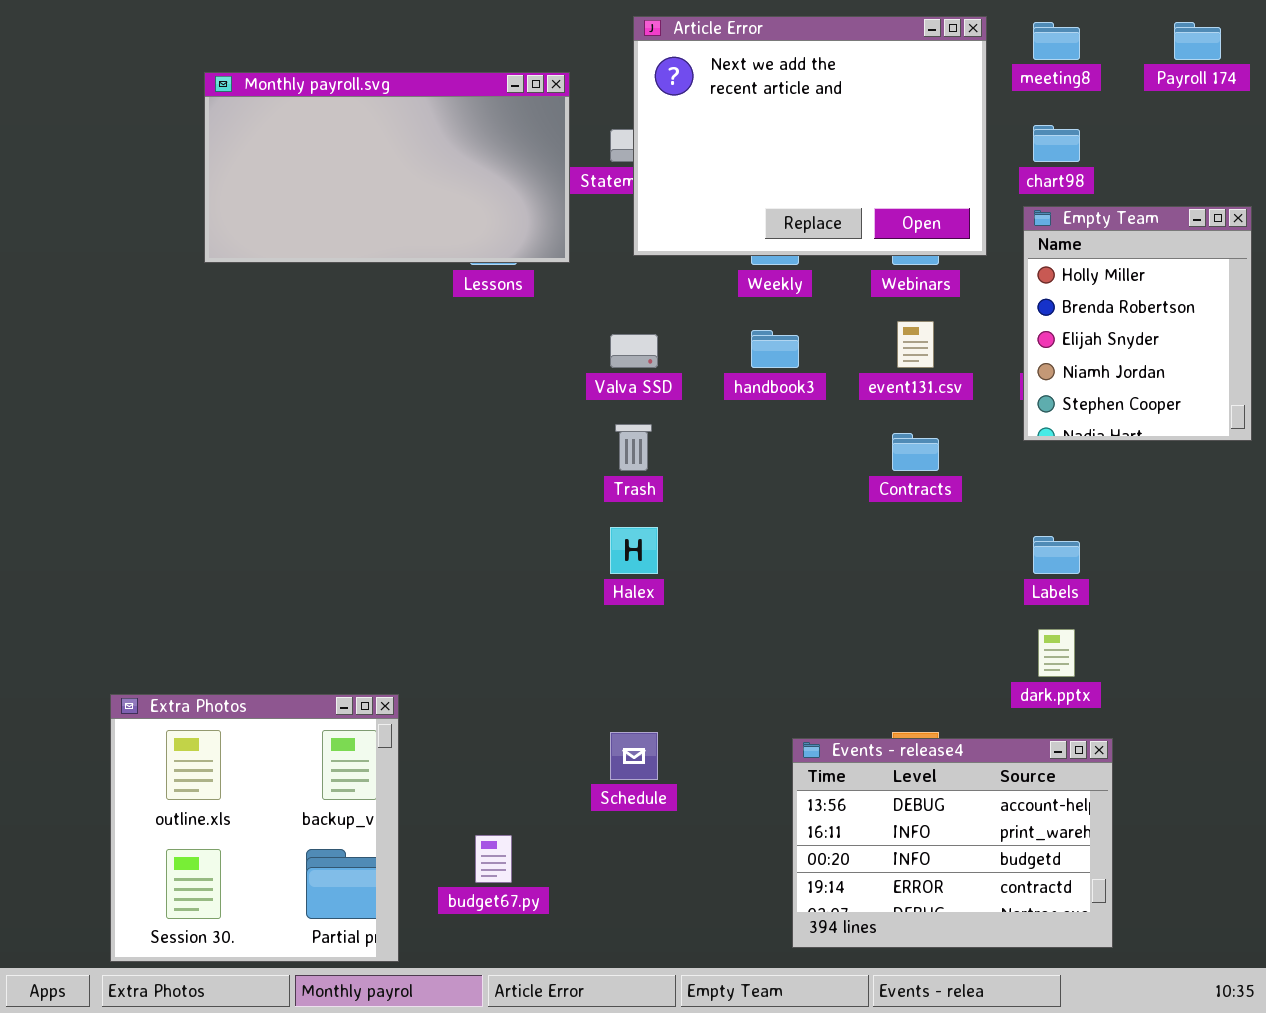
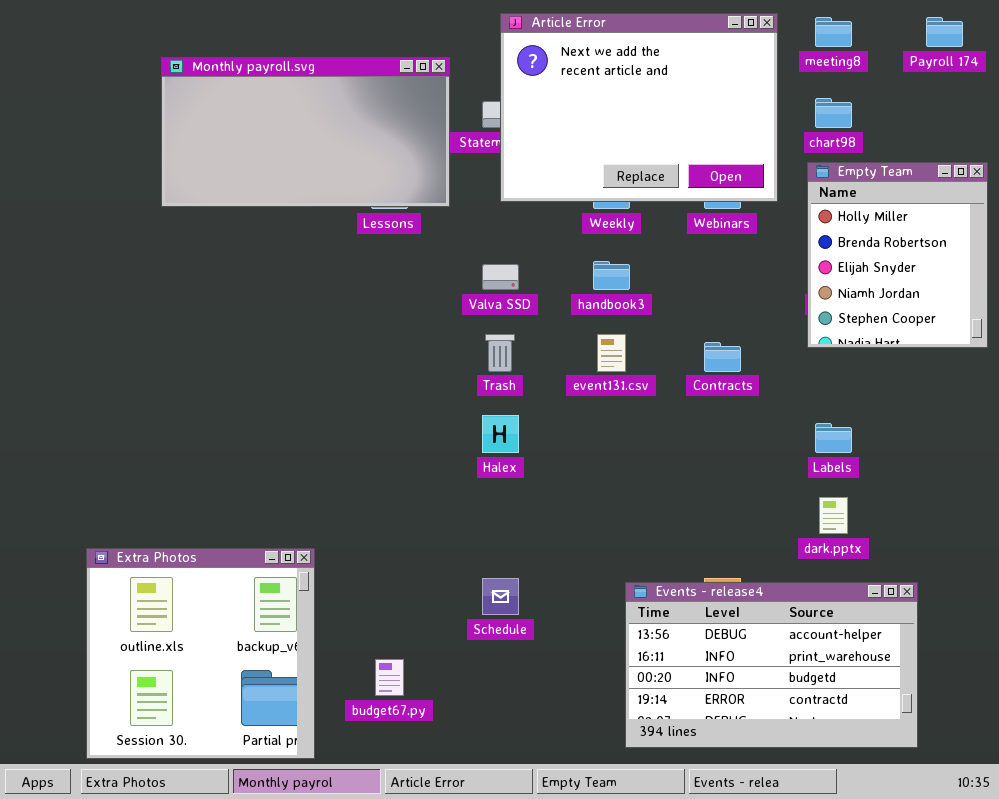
event131.csv: [897,321,934,368] -> [597,334,626,372], moved
Events - release4: [792,738,1113,948] -> [625,582,918,748], resized

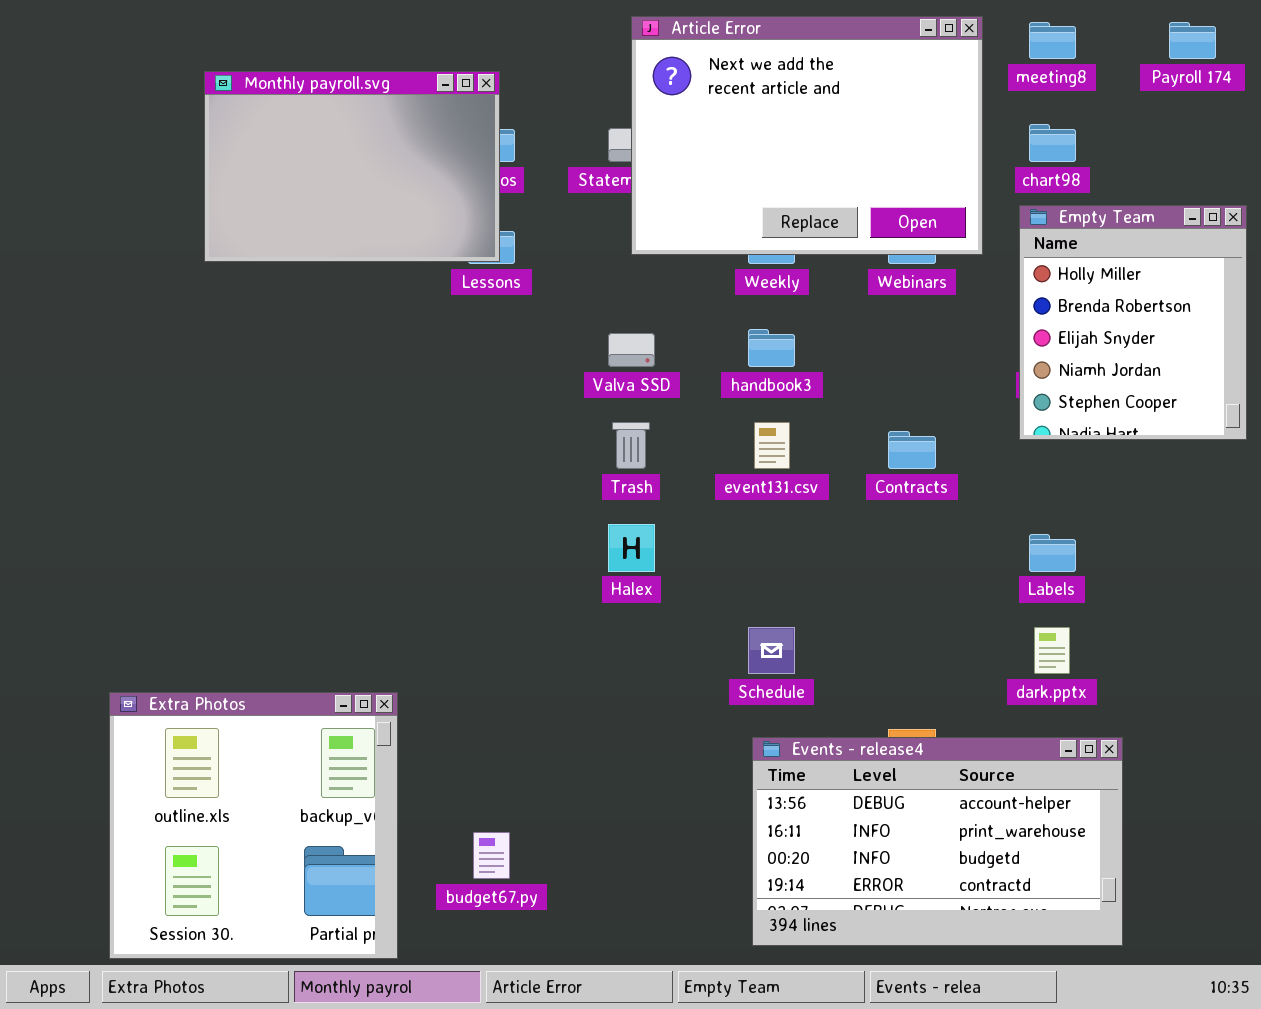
Monthly payroll.svg: [161,57,450,207] -> [204,71,500,262], resized
Schedule: [482,578,519,615] -> [748,627,795,674], moved
Events - release4: [625,582,918,748] -> [752,737,1123,946], moved

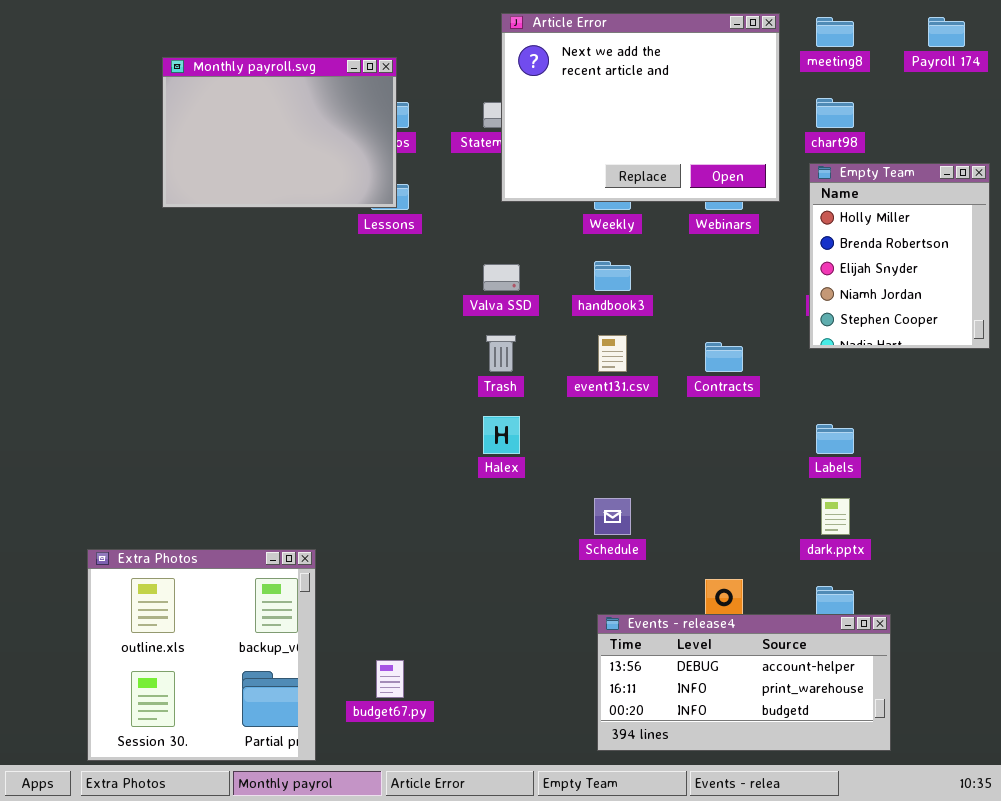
Events - release4: [752,737,1123,946] -> [597,614,891,751], resized

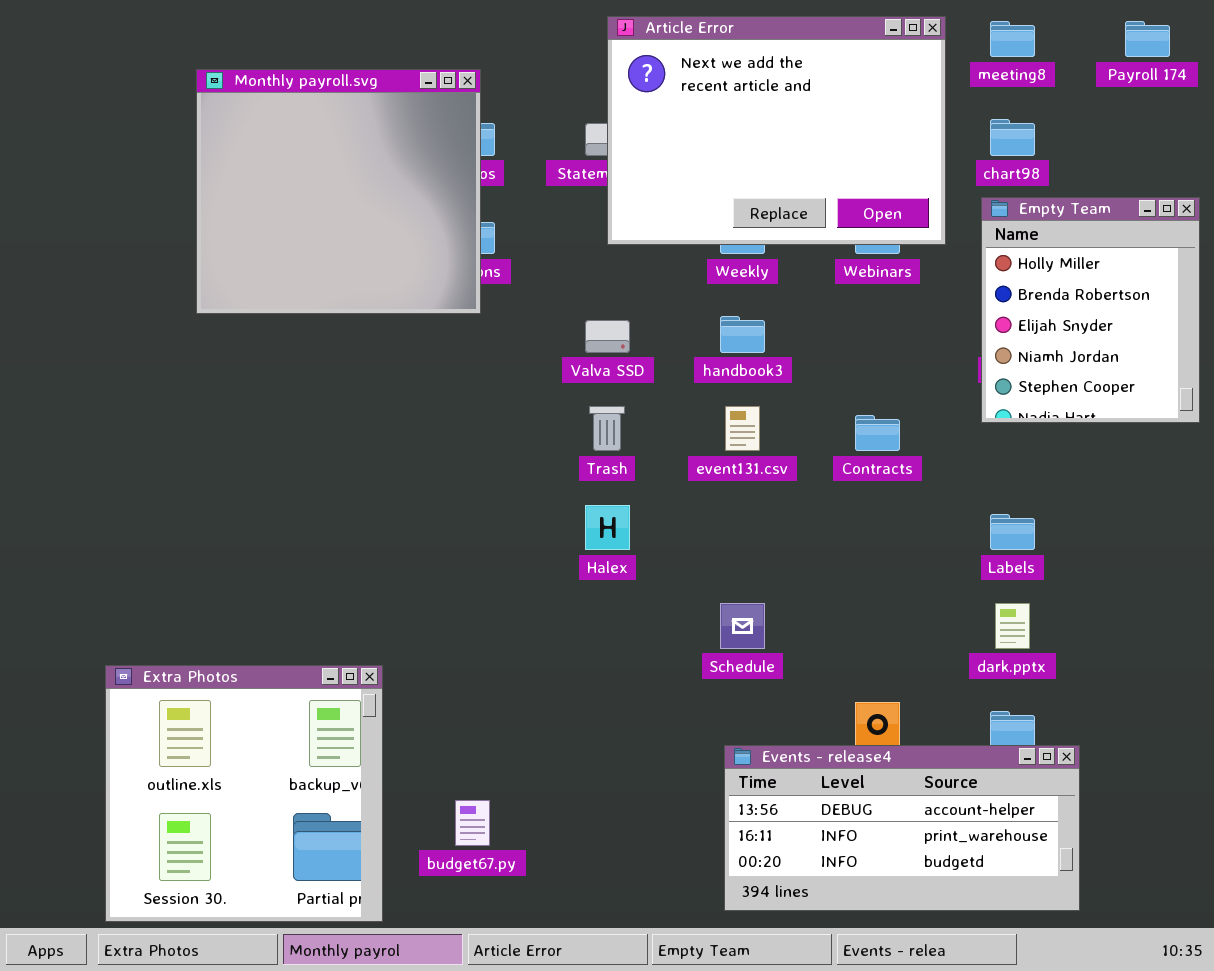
Monthly payroll.svg: [162,57,397,208] -> [196,69,481,314], resized

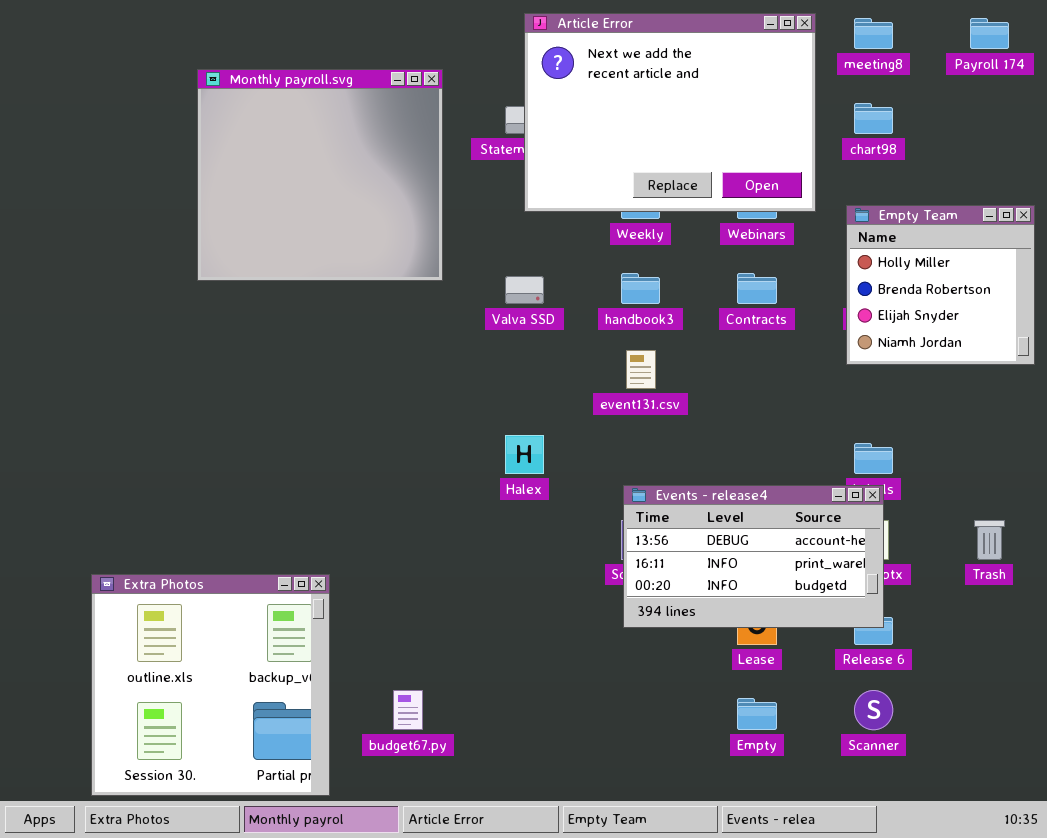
Monthly payroll.svg: [196,69,481,314] -> [197,69,443,281], moved
Empty Team: [981,197,1200,423] -> [846,205,1035,365], resized
Trash: [589,406,625,451] -> [974,520,1005,560], moved
Contracts: [855,415,900,451] -> [737,273,777,304], moved
Events - release4: [724,745,1080,911] -> [623,485,884,628], moved, resized

